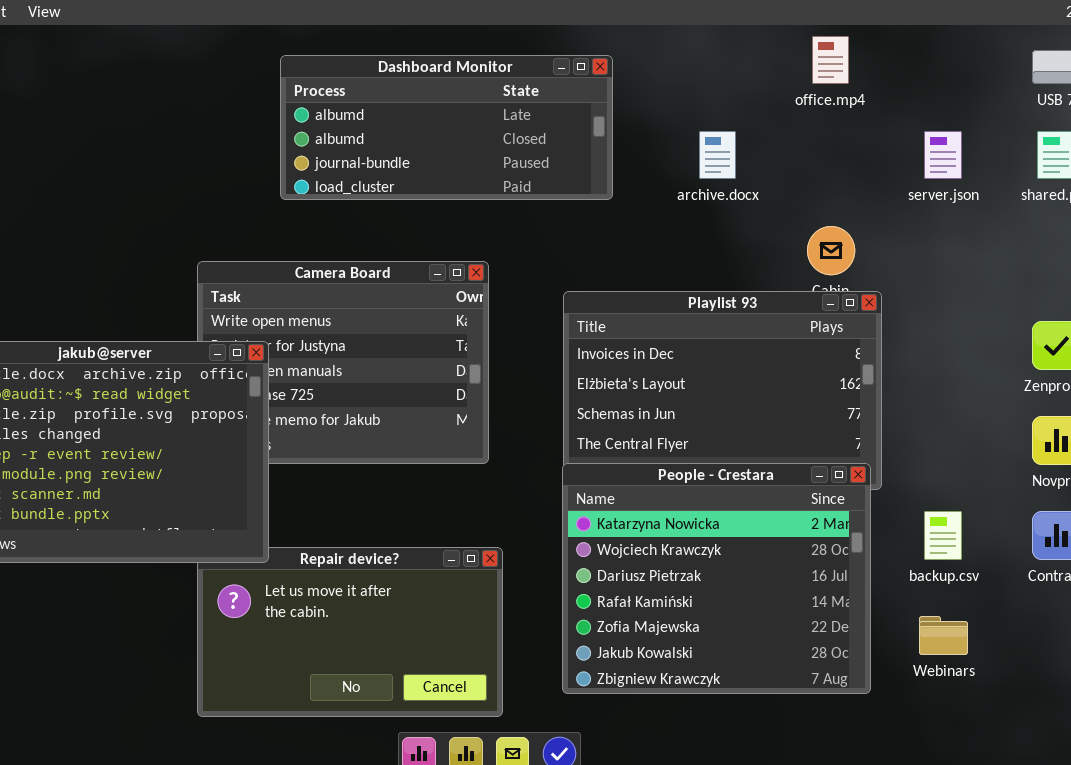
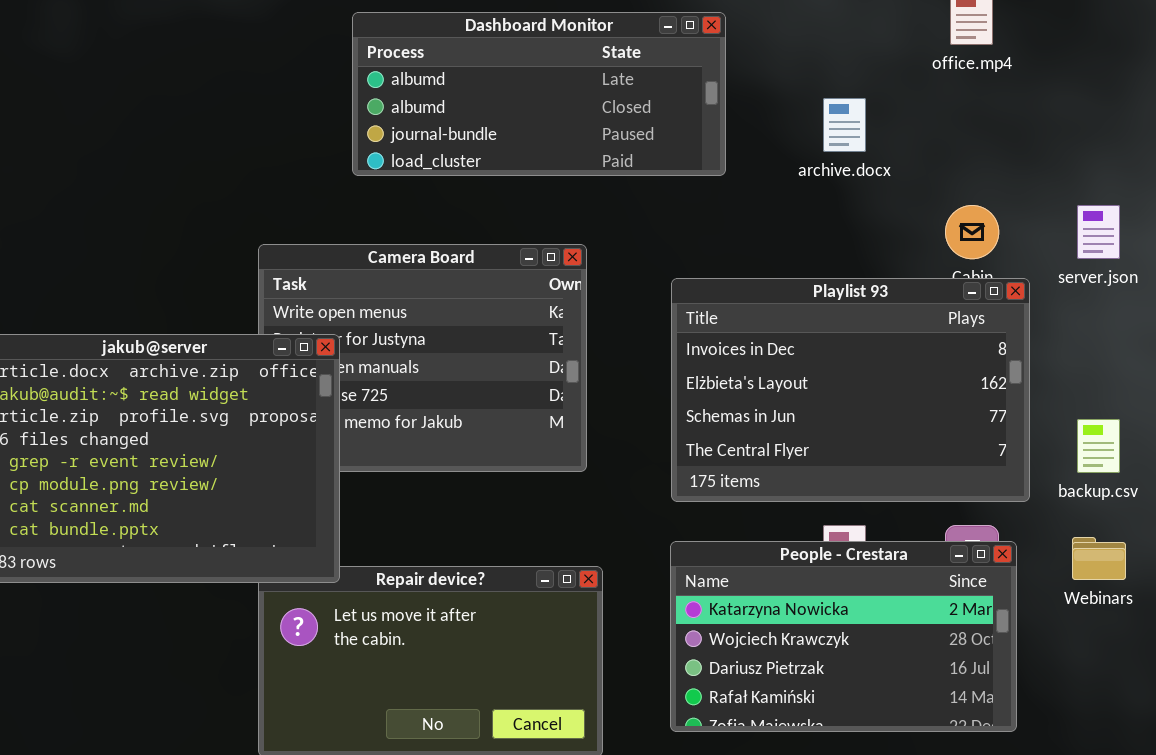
server.json: [924,131,962,179] -> [1077,205,1120,259], moved
People - Crestara: [562,463,871,694] -> [670,541,1017,732], resized
backup.csv: [924,511,962,560] -> [1077,419,1120,473], moved
Webinars: [919,616,968,655] -> [1072,537,1126,580], moved

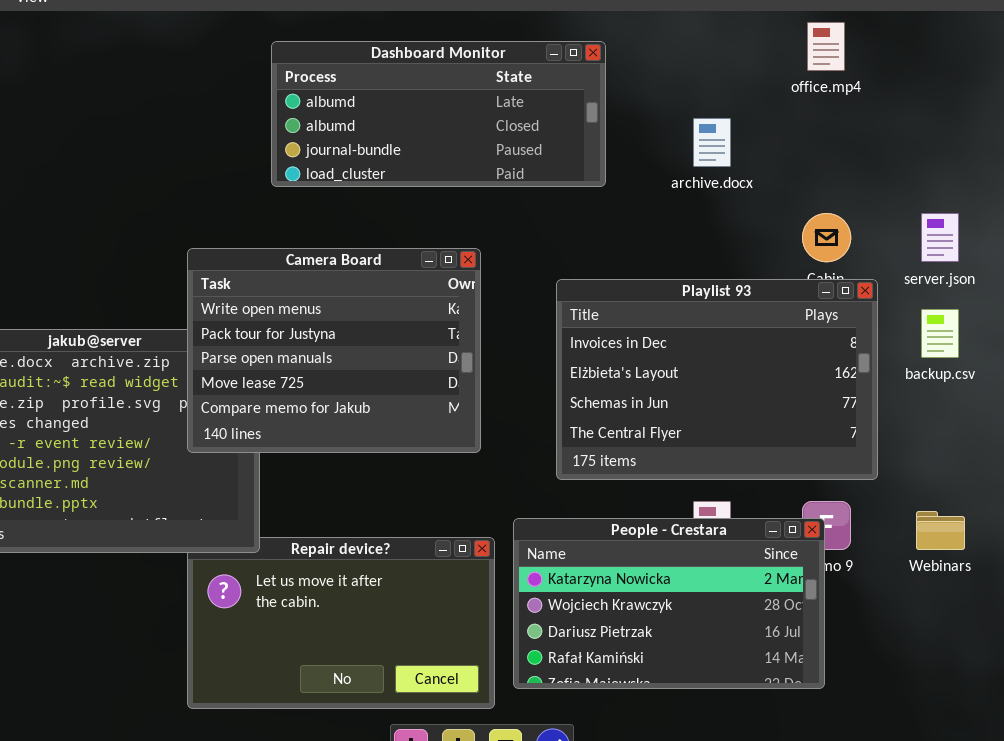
Camera Board: [258,244,587,472] -> [187,248,481,453], raised
backup.csv: [1077,419,1120,473] -> [921,309,959,358], moved
People - Crestara: [670,541,1017,732] -> [513,518,825,689], moved

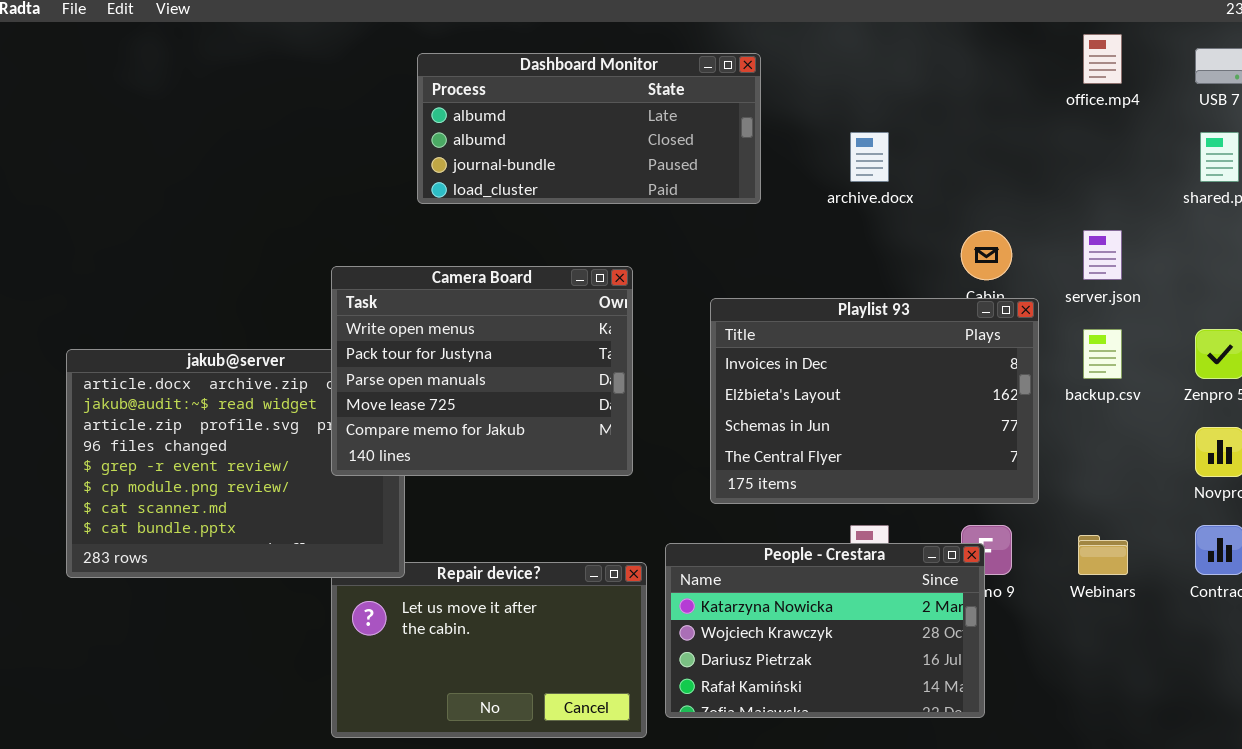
office.mp4: [807,22,845,71] -> [1083,34,1122,84], moved

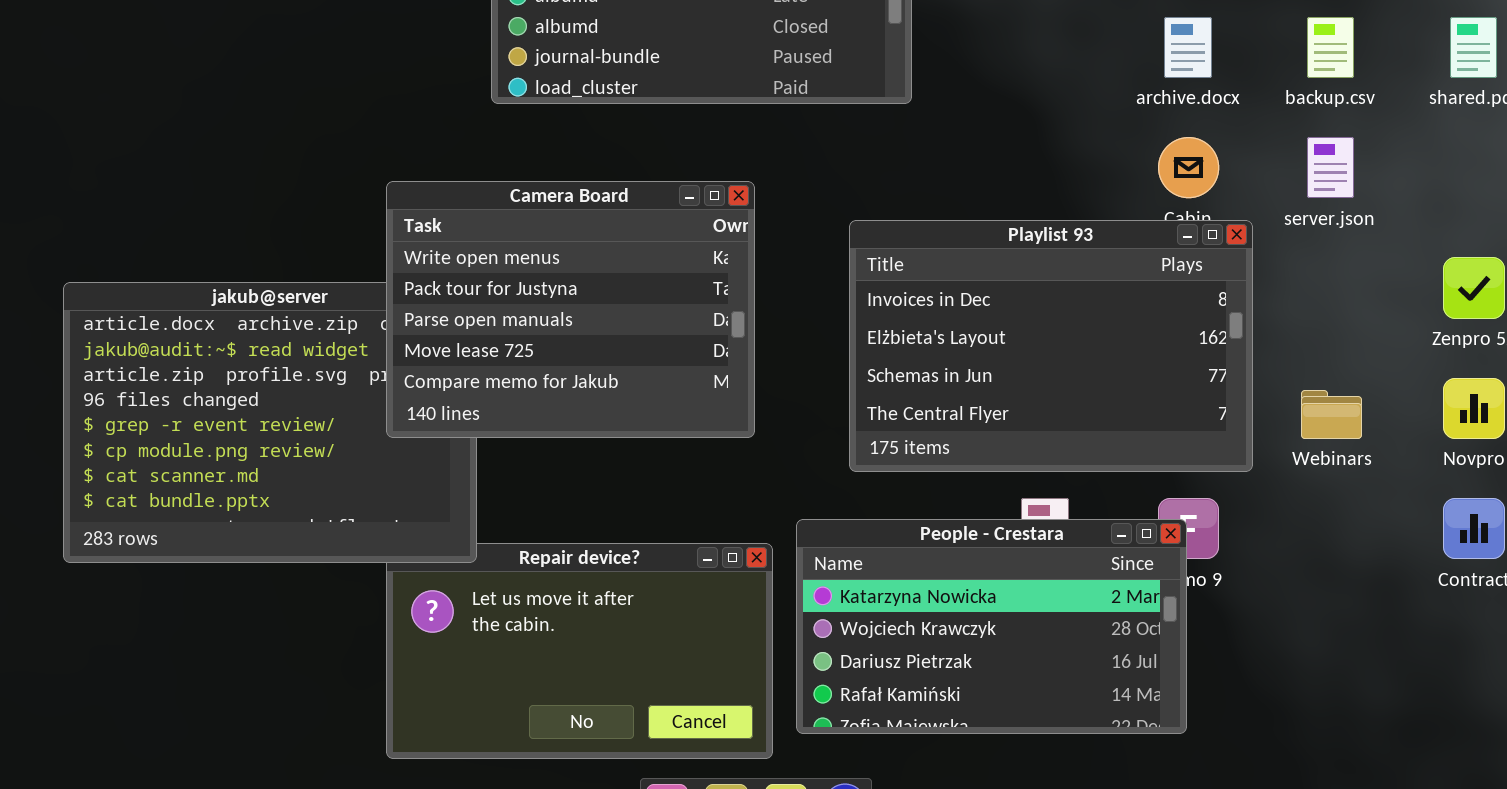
archive.docx: [850,132,889,182] -> [1164,17,1212,78], moved
backup.csv: [1083,329,1122,379] -> [1307,17,1354,78], moved
Webinars: [1078,535,1128,575] -> [1301,390,1362,439], moved

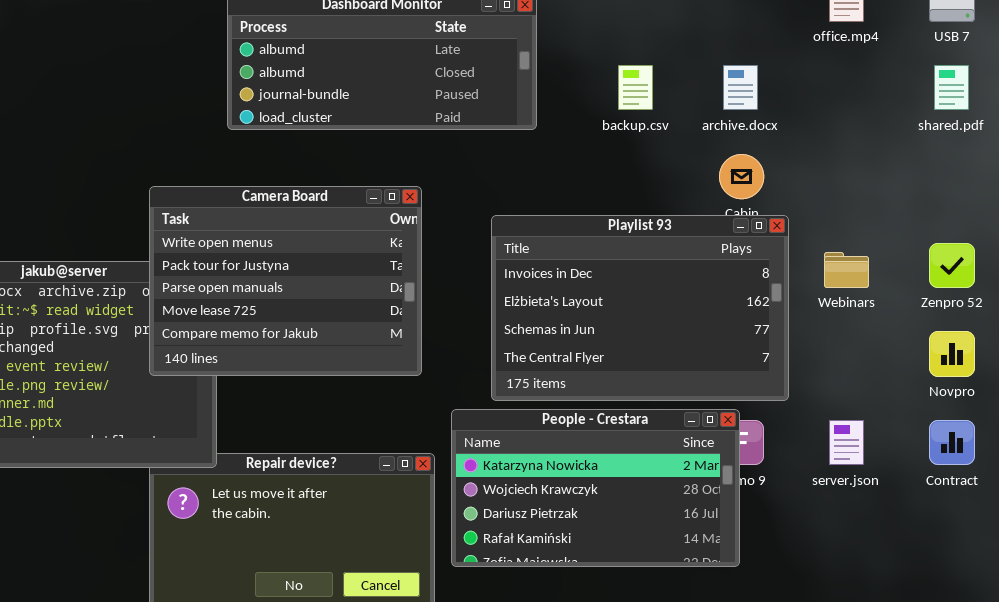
backup.csv: [1307,17,1354,78] -> [618,65,653,110], moved
server.json: [1307,137,1354,198] -> [829,420,864,465], moved
Webinars: [1301,390,1362,439] -> [824,252,869,288], moved
People - Crestara: [796,519,1187,734] -> [451,409,740,567], moved

